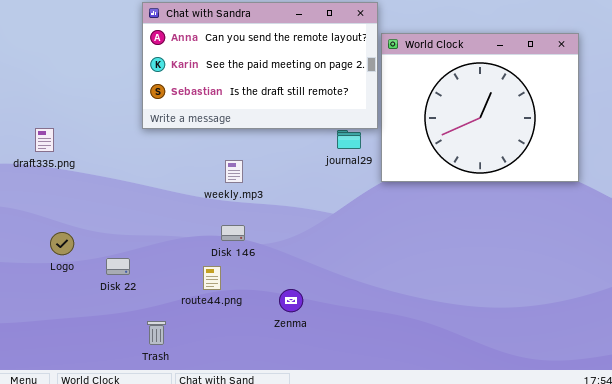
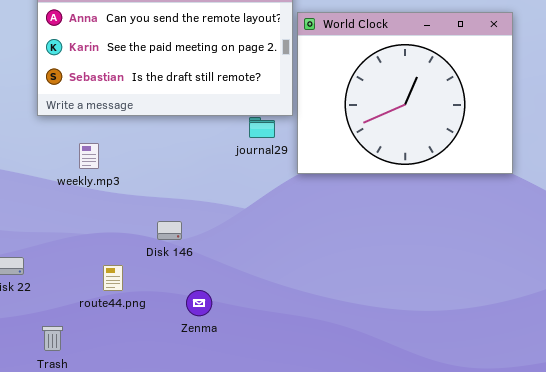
weekly.mp3: [225,160,243,183] -> [79,143,99,169], moved
Disk 146: [221,225,245,241] -> [157,221,182,240], moved

